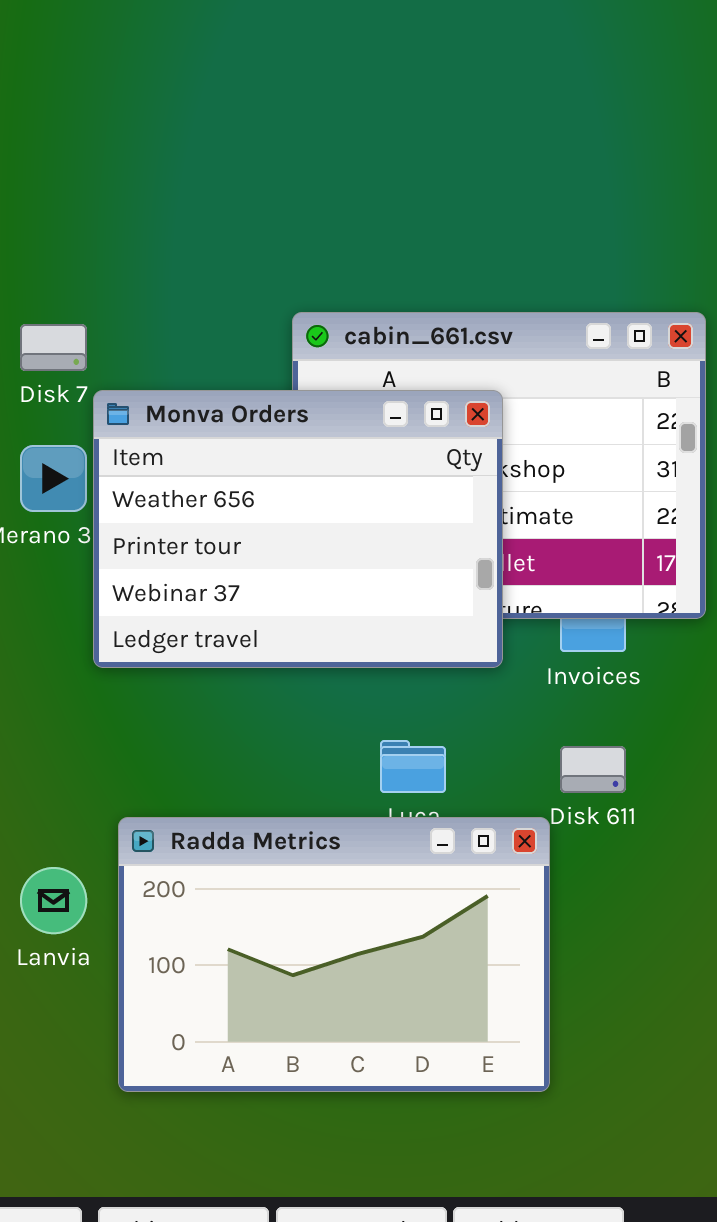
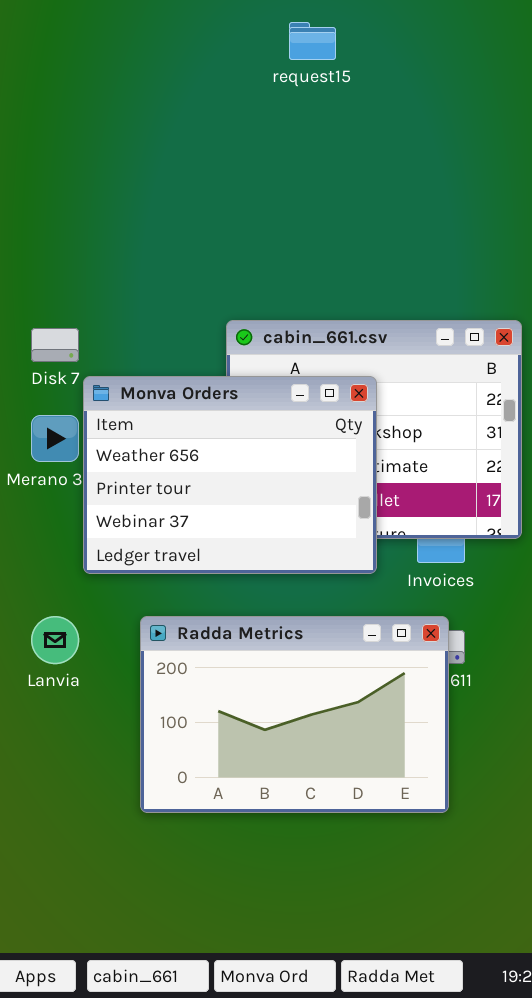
Radda Metrics: [118,817,550,1092] -> [140,616,449,813], moved
Lanvia: [20,867,87,934] -> [31,616,79,664], moved

